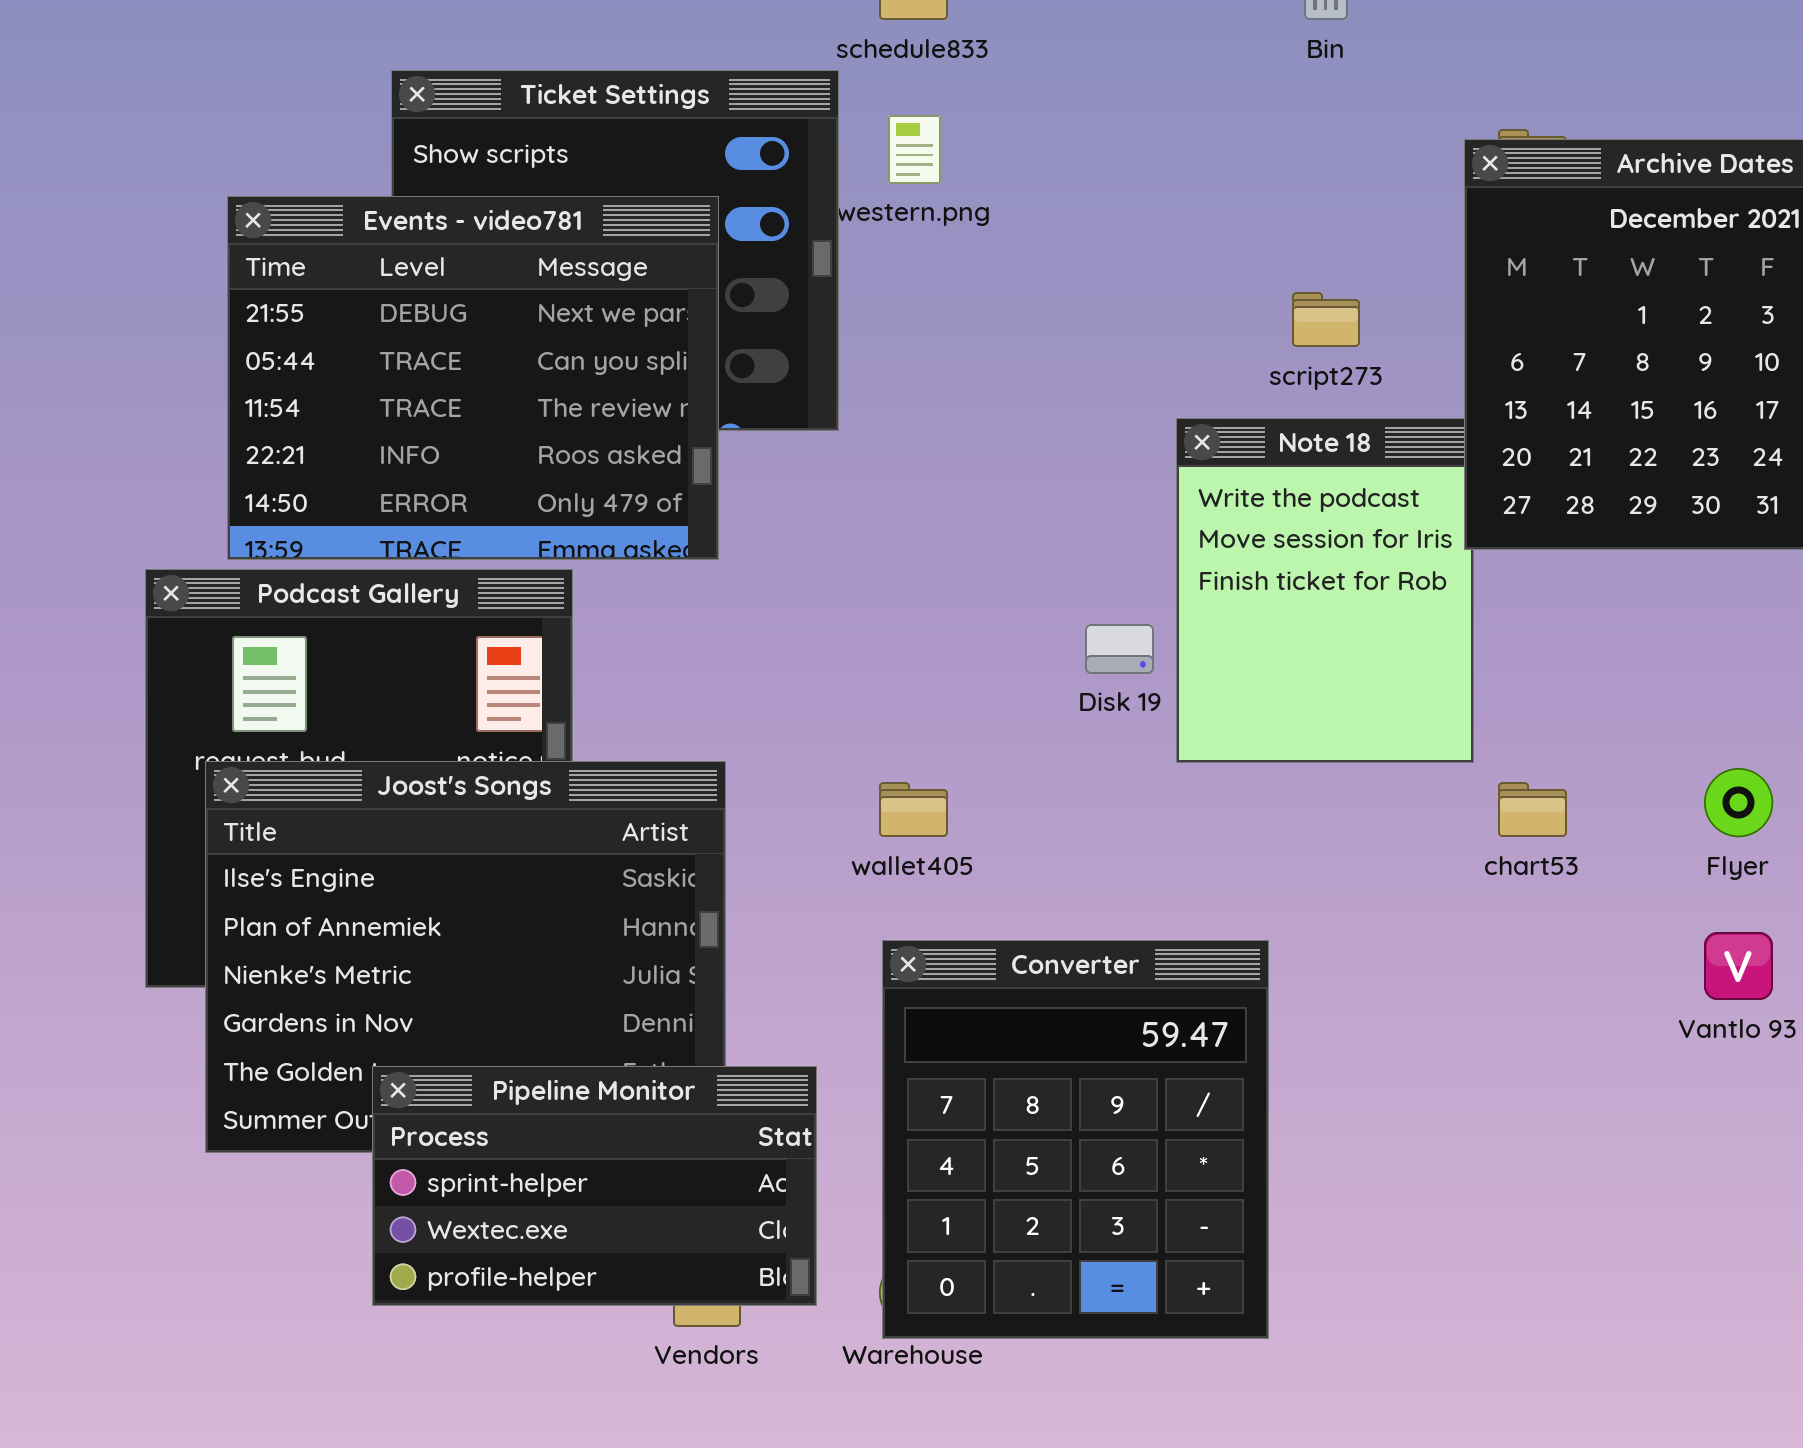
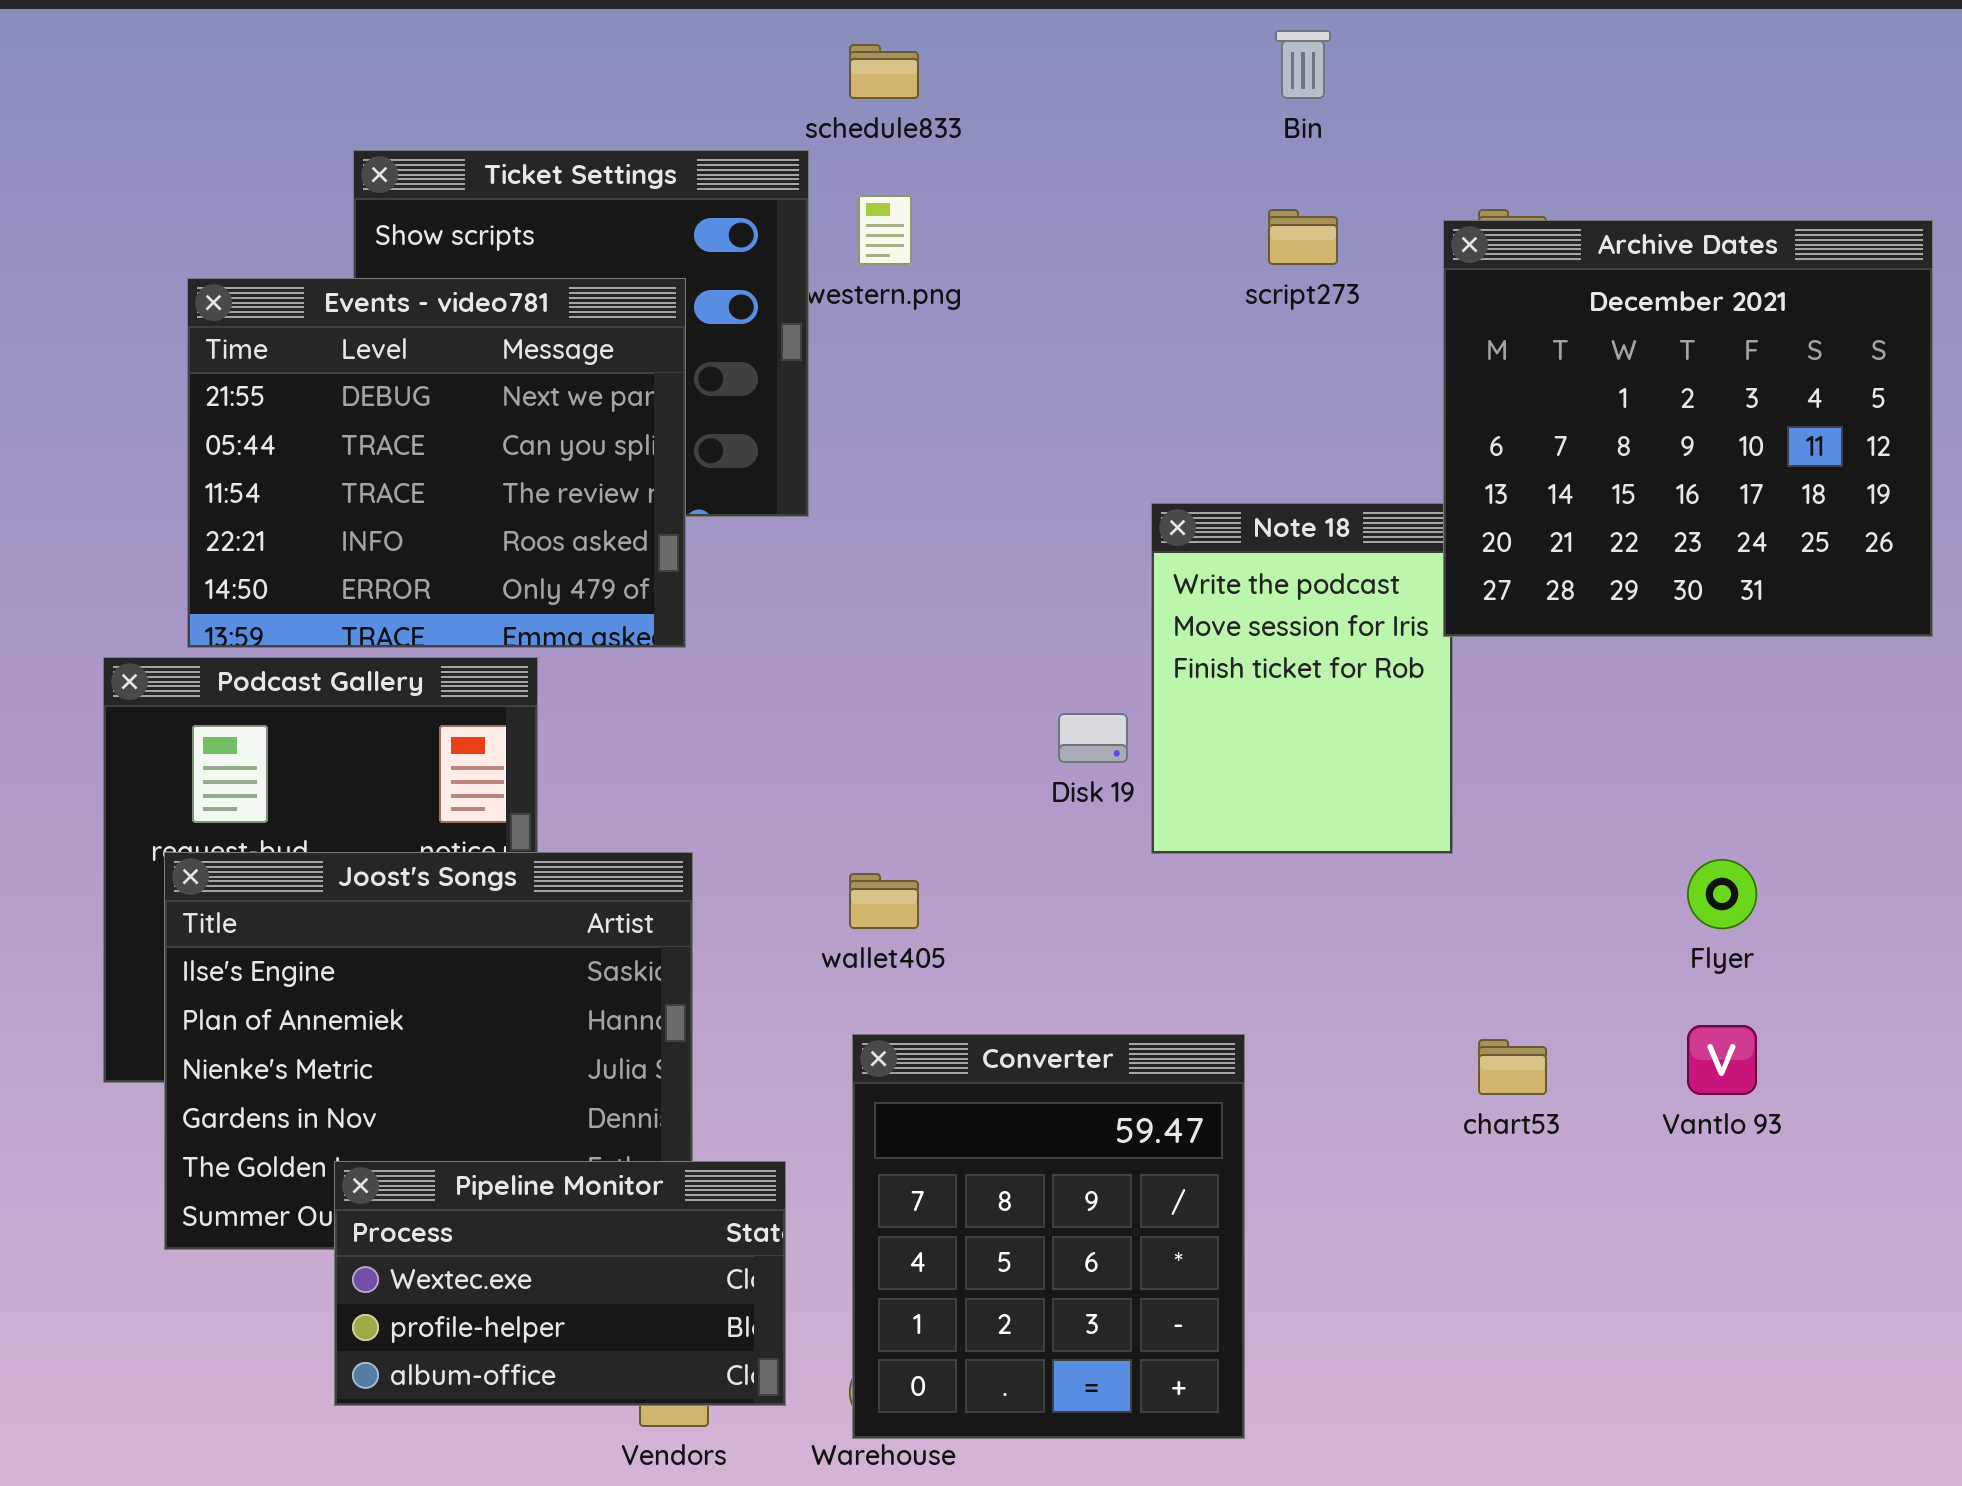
script273: [1292,292,1360,347] -> [1268,209,1338,265], moved
chart53: [1498,782,1567,837] -> [1478,1039,1547,1095], moved
Pipeline Monitor: [372,1066,817,1306] -> [334,1161,786,1406], scrolled down 1 row

